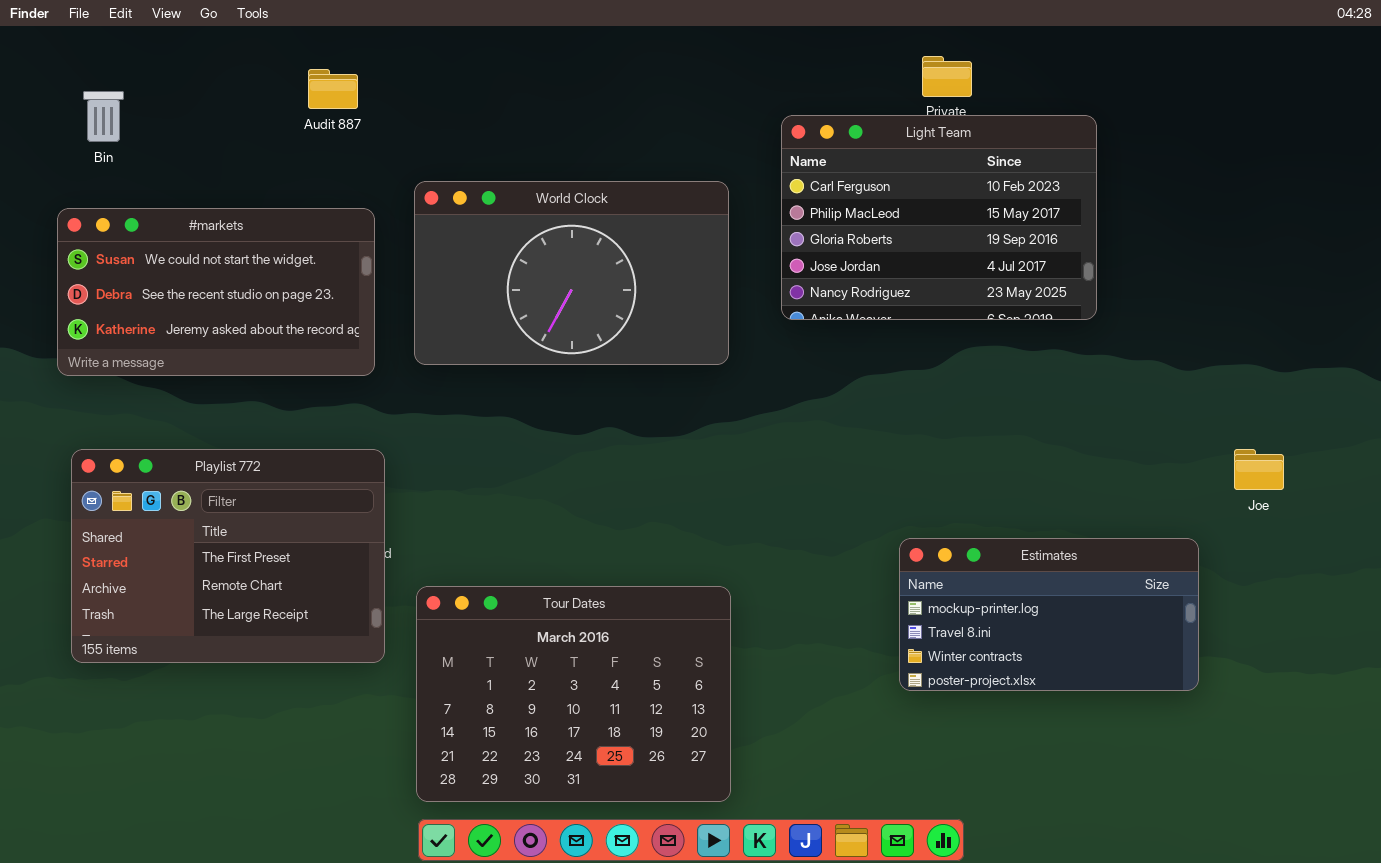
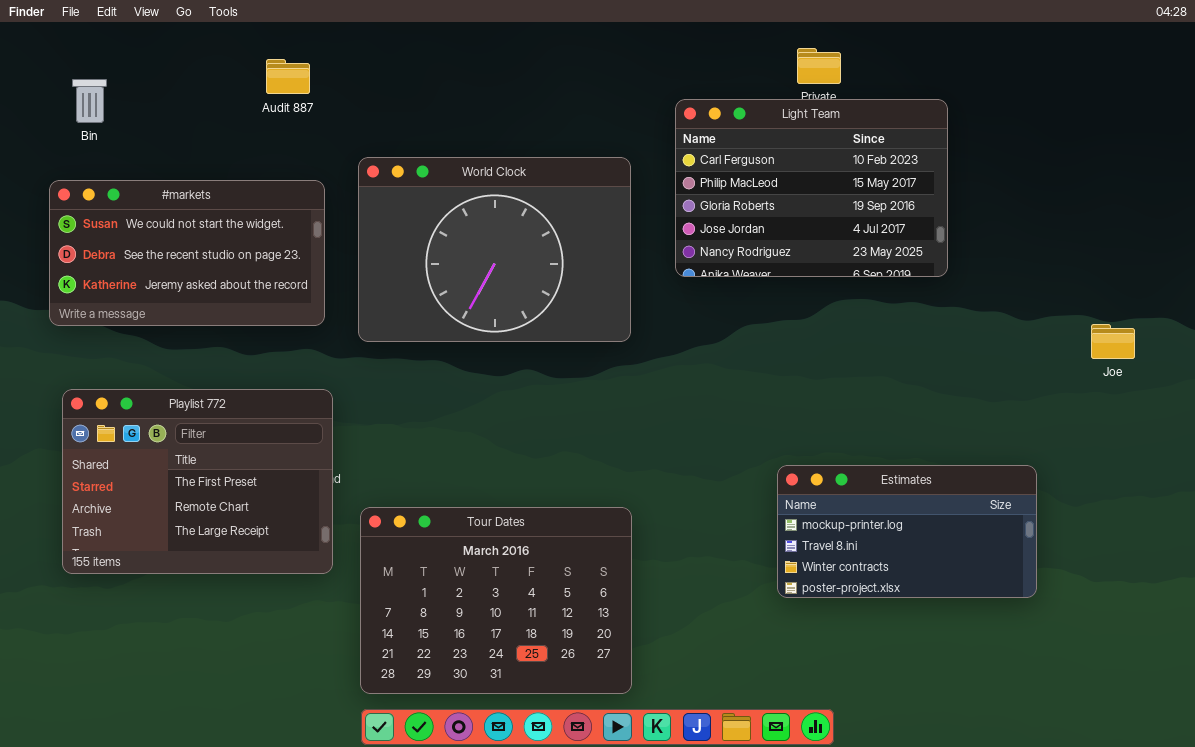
World Clock: [414,181,729,365] -> [358,157,631,342], resized
Joe: [1234,449,1284,490] -> [1091,324,1135,359], moved

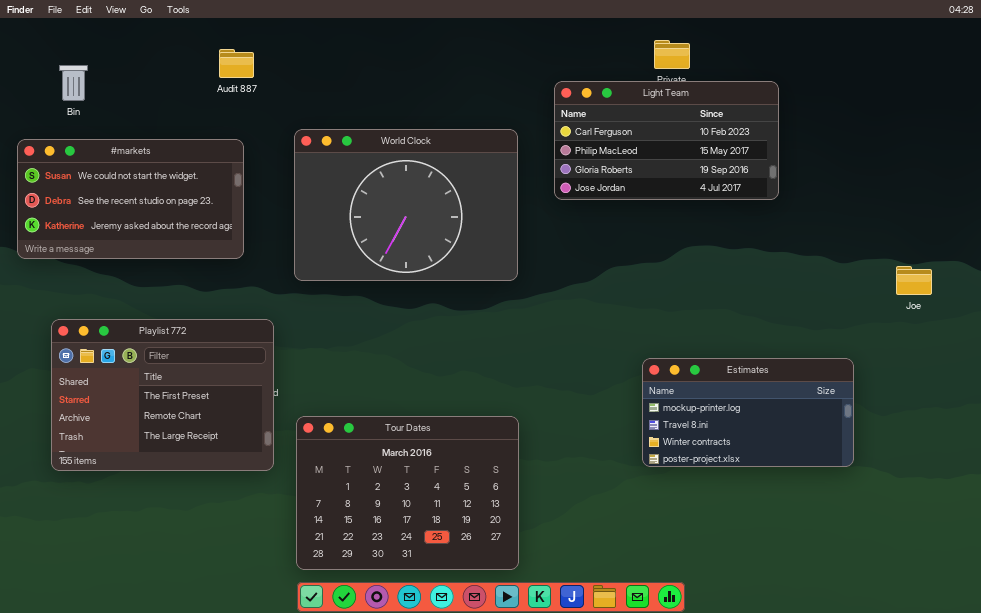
Light Team: [675,99,948,277] -> [554,81,779,200], resized
#markets: [49,180,325,326] -> [17,139,244,259], moved
Estimates: [777,465,1037,598] -> [642,358,854,467], moved

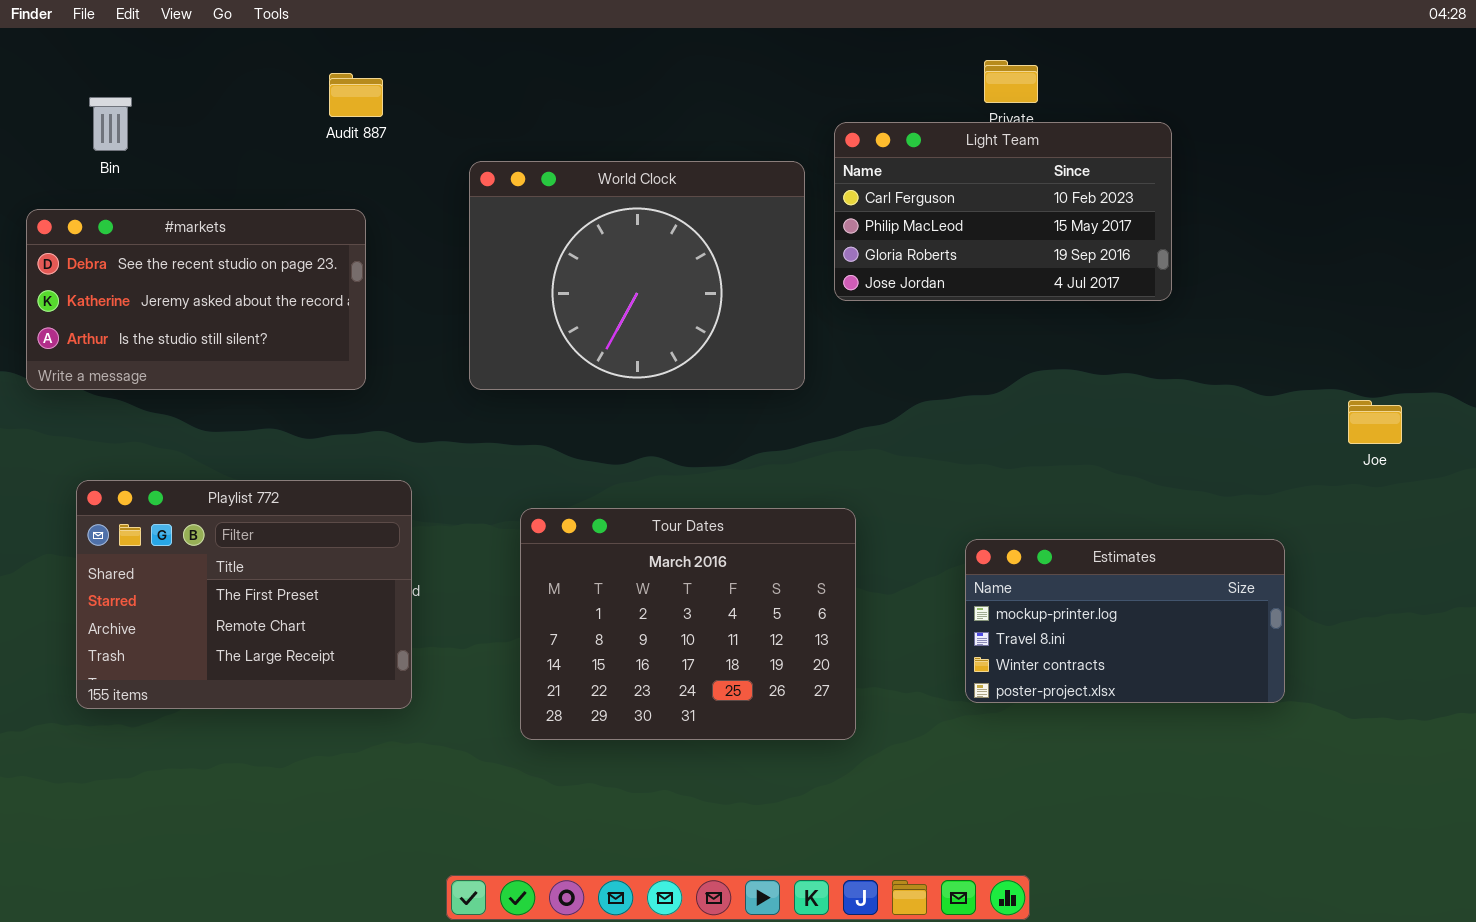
World Clock: [294,129,518,281] -> [469,161,805,390], moved
#markets: [17,139,244,259] -> [26,209,366,390], scrolled down 1 row
Tour Dates: [296,416,519,570] -> [520,508,856,740], moved

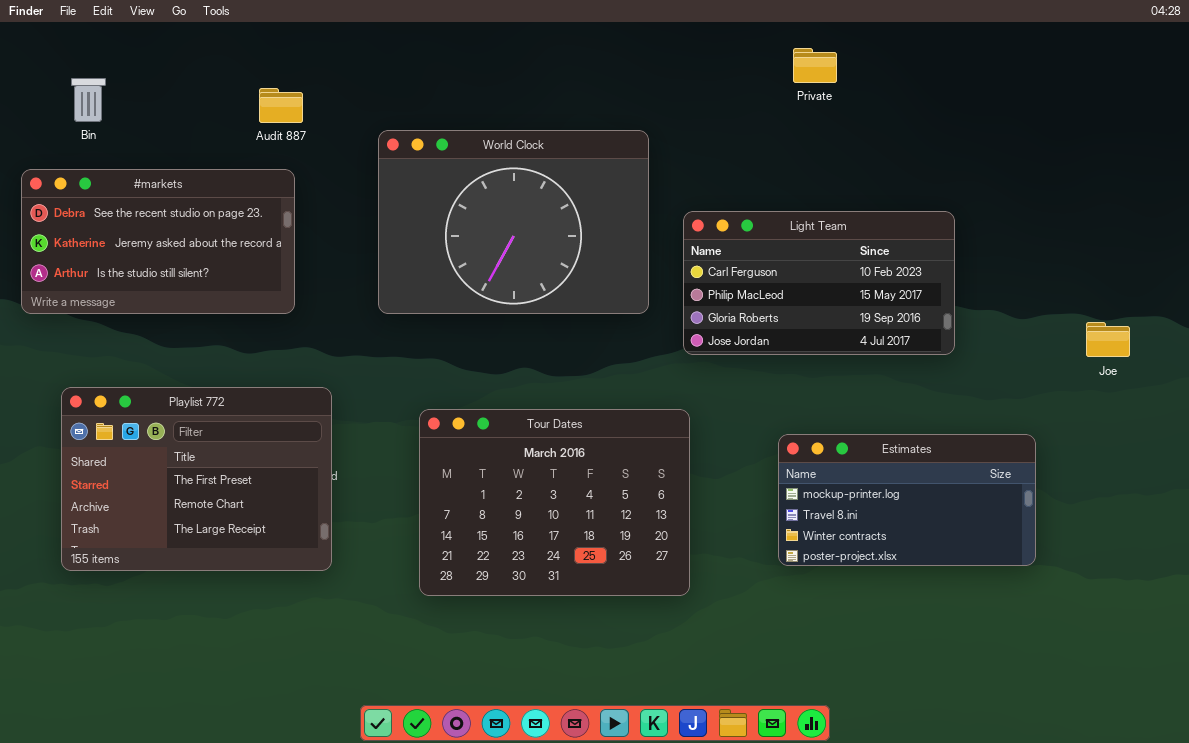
Audit 887: [329,73,383,117] -> [259,88,303,123], moved
Light Team: [834,122,1172,301] -> [683,211,955,355], moved

